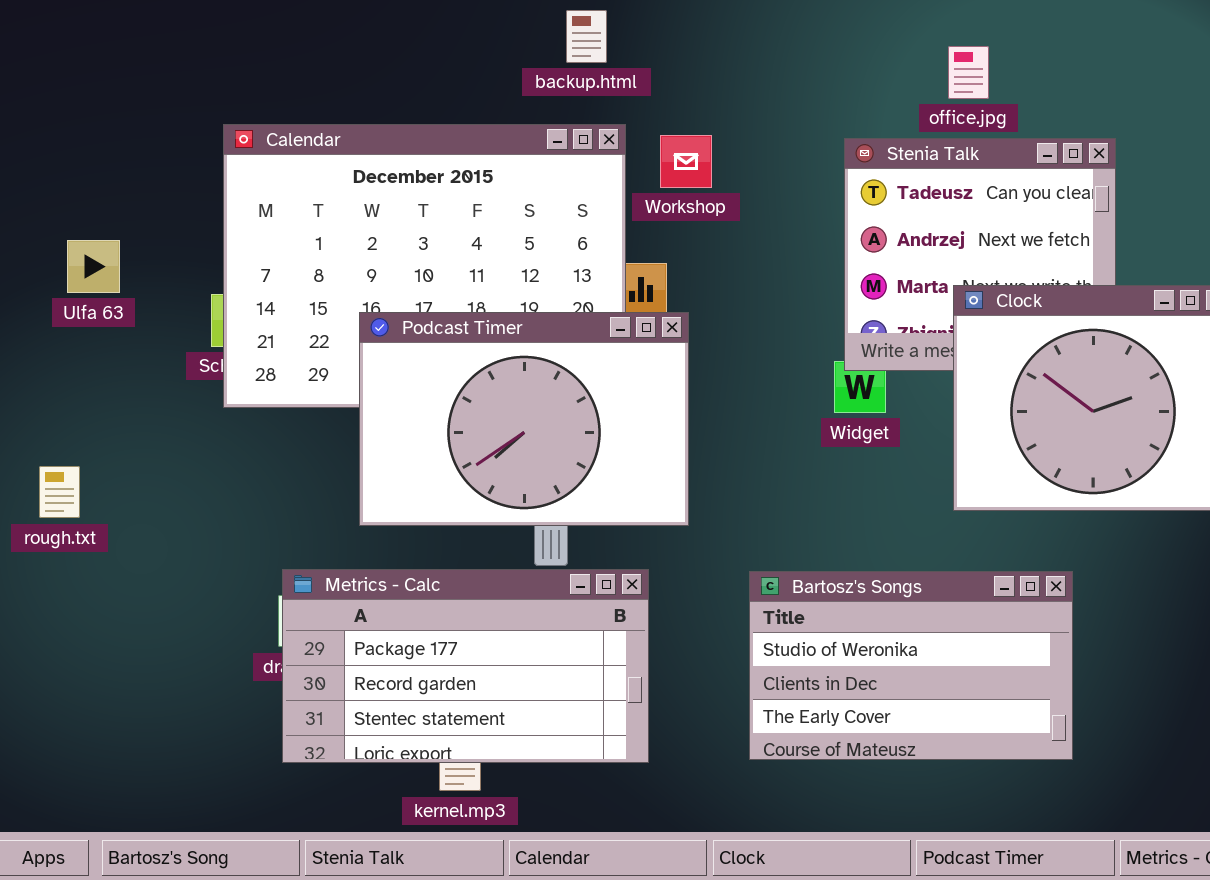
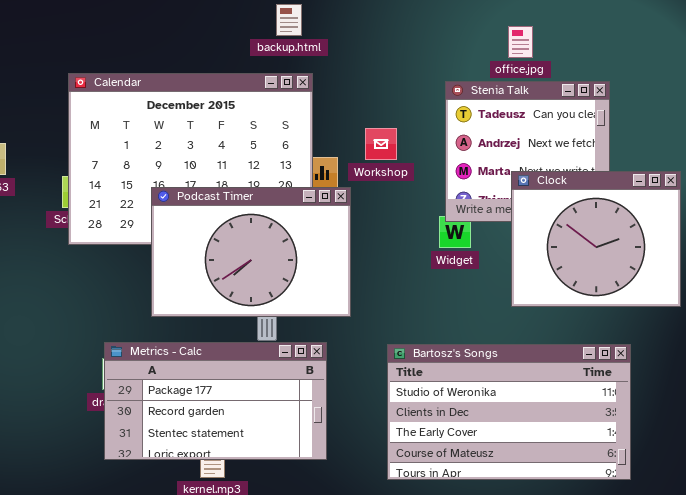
Workshop: [660,135,712,188] -> [365,128,397,160], moved
Bartosz's Songs: [749,571,1073,760] -> [387,344,631,480], resized

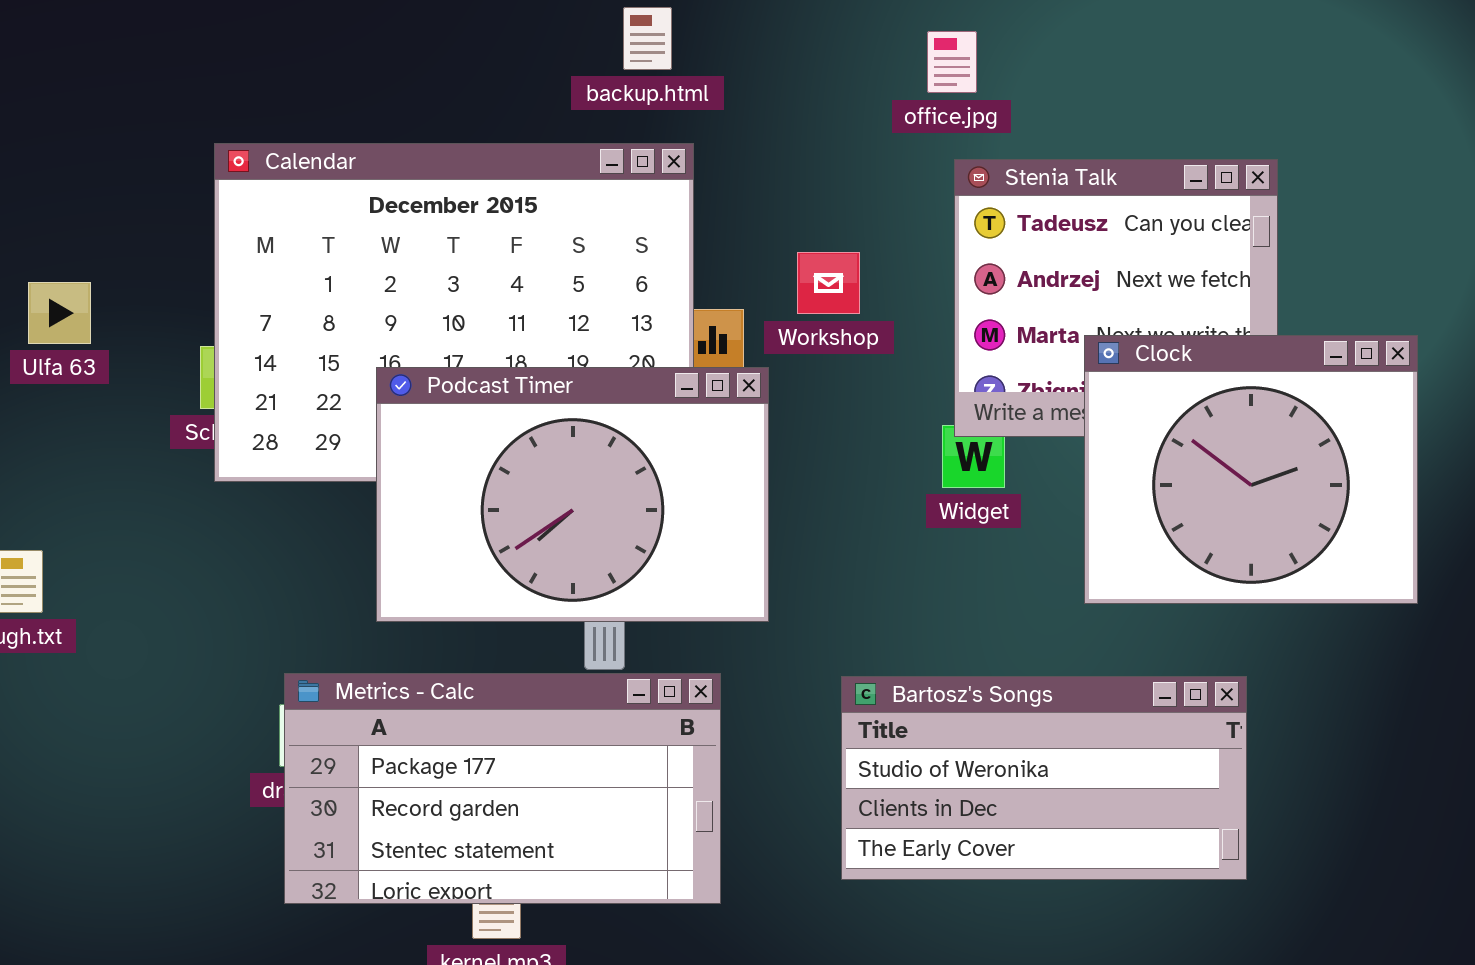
office.jpg: [508,26,533,58] -> [927,31,977,93], moved
Bartosz's Songs: [387,344,631,480] -> [841,676,1247,880], resized

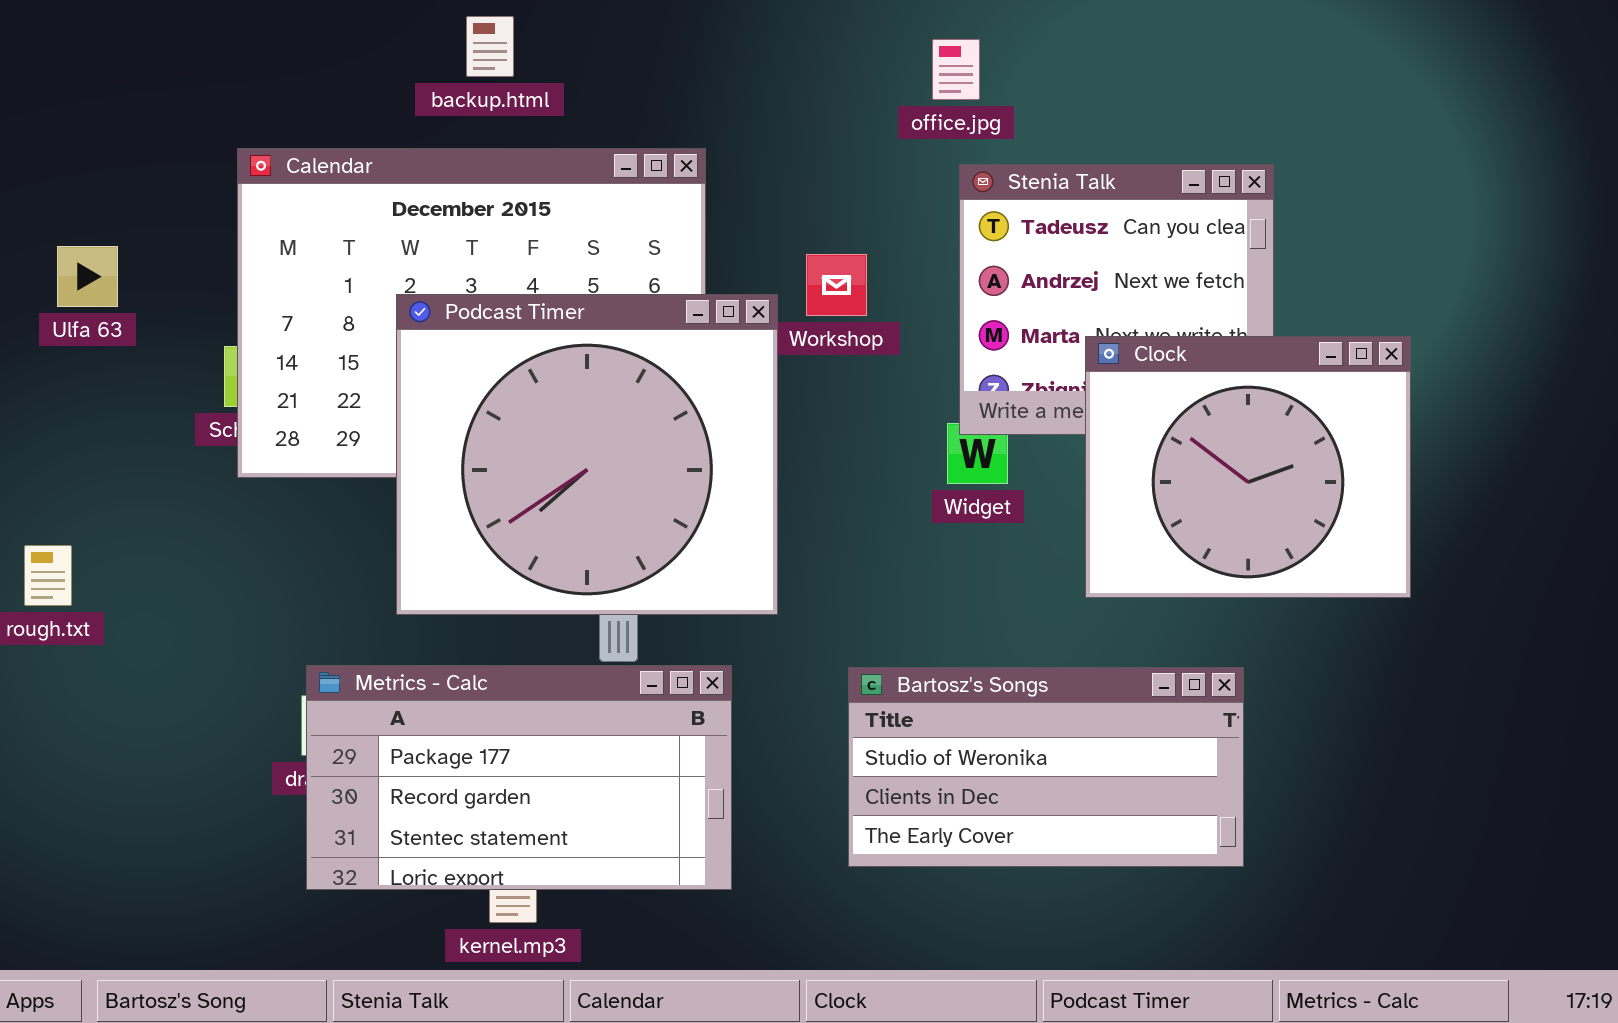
backup.html: [623,7,672,70] -> [466,16,514,77], moved
Ulfa 63: [28,282,91,344] -> [57,246,118,307], moved
Podcast Timer: [376,367,769,622] -> [396,294,778,615], resized

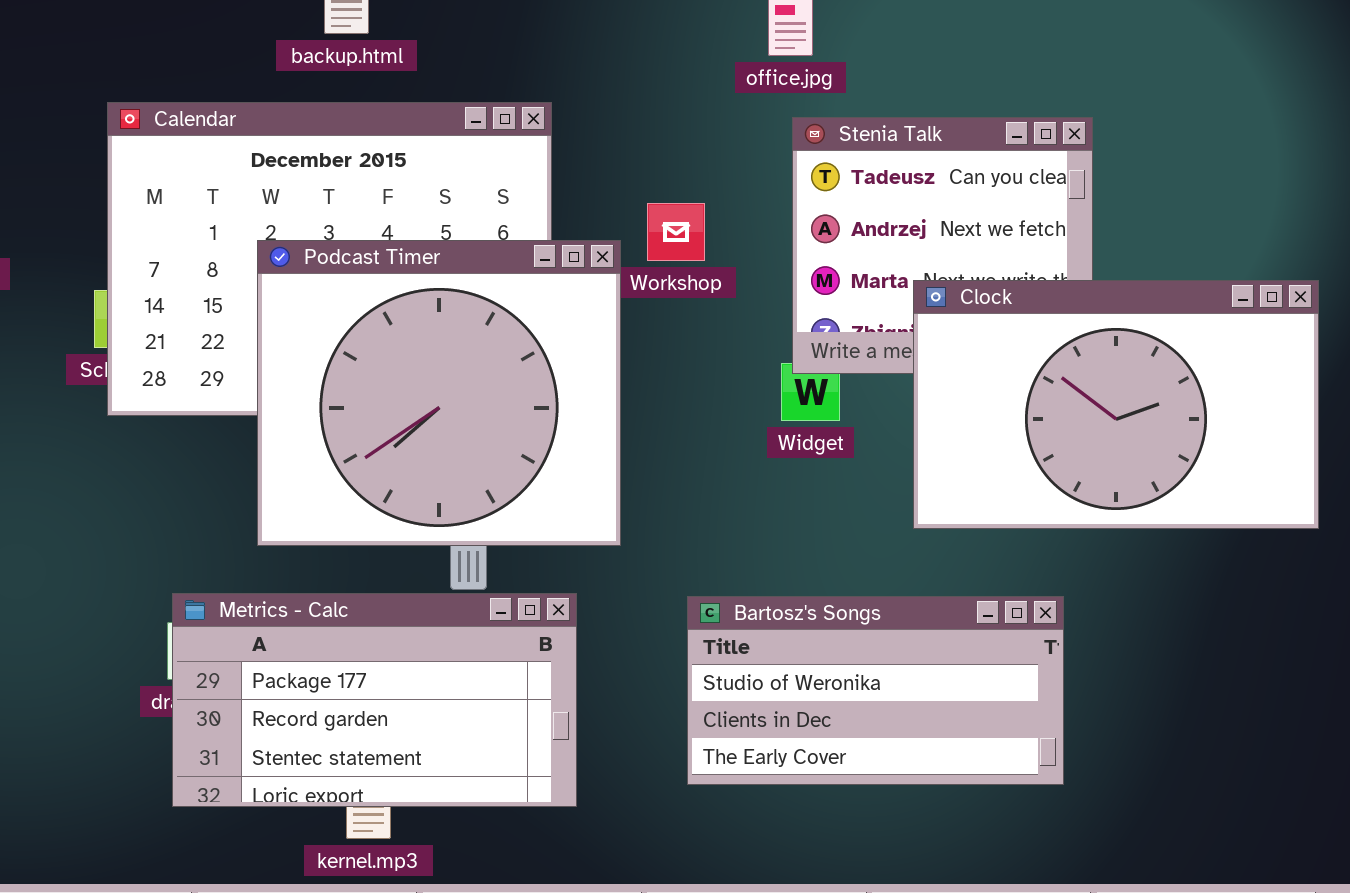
Clock: [1085,336,1411,598] -> [913,280,1319,529], resized

